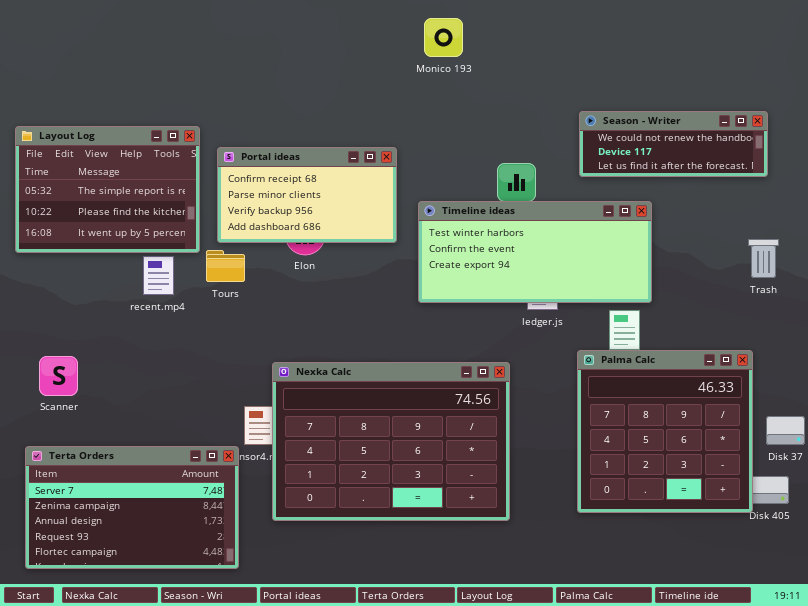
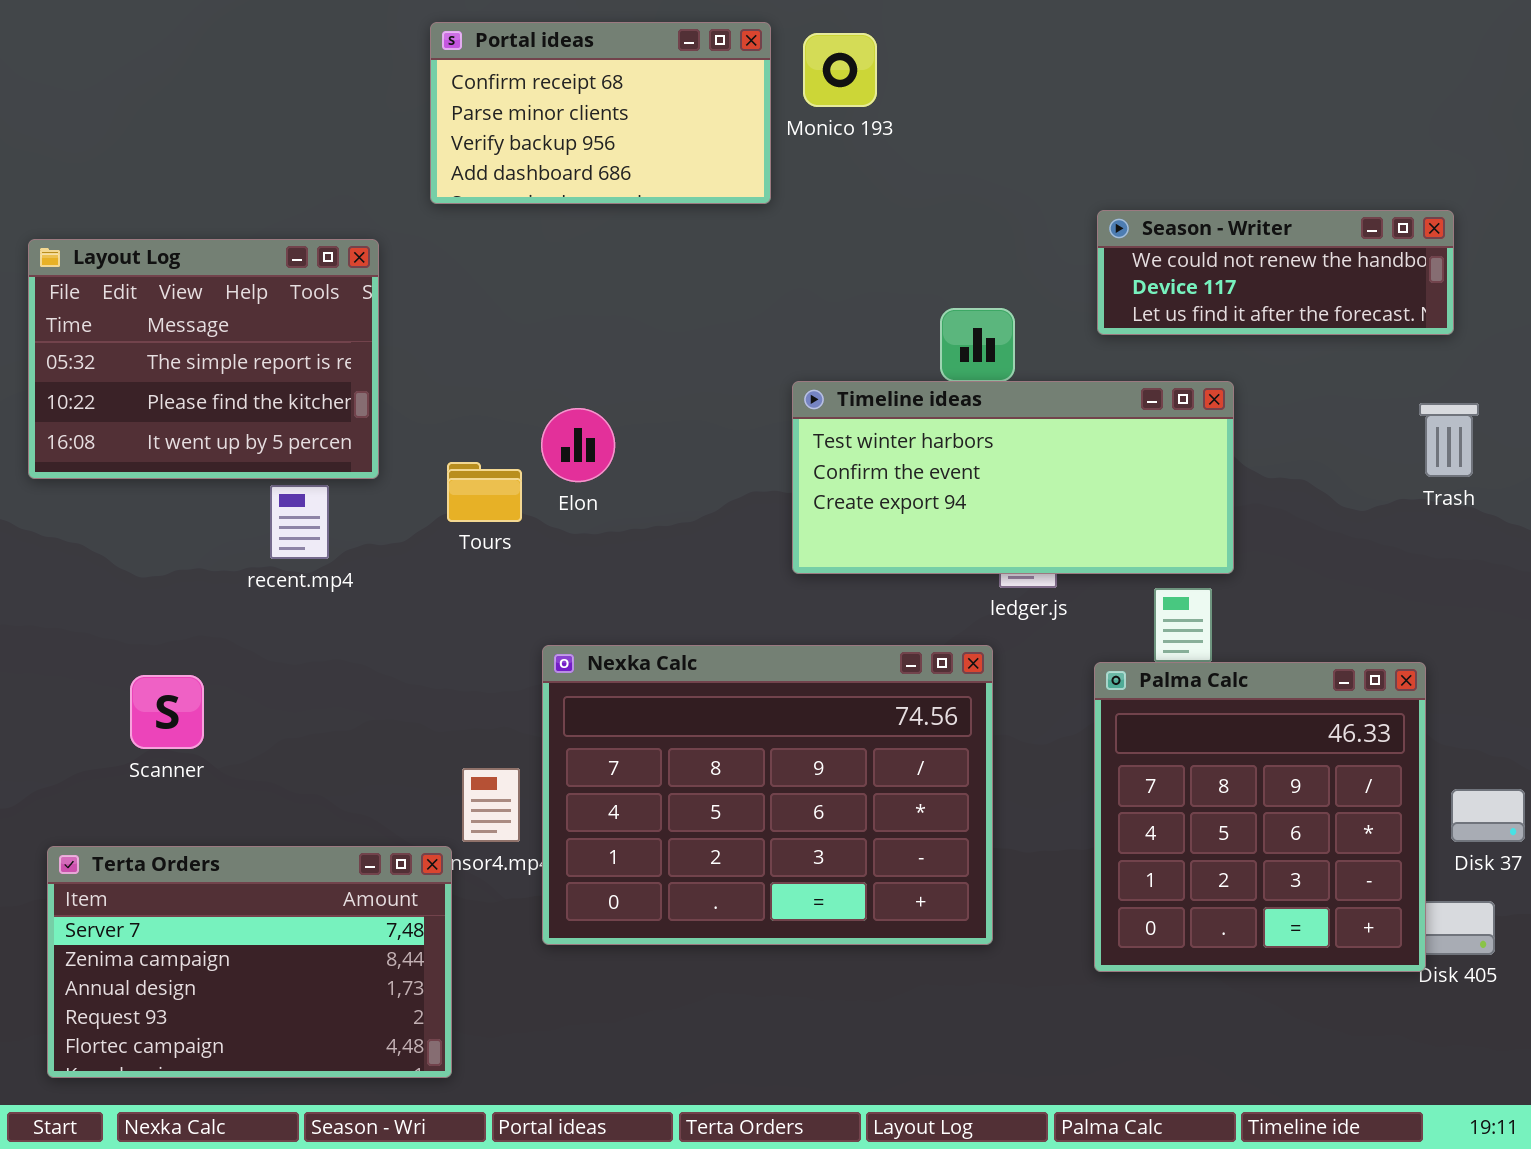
Portal ideas: [217,147,397,243] -> [430,22,771,204], moved
Trash: [748,239,779,278] -> [1419,403,1479,477], moved
Tours: [206,250,245,282] -> [447,462,522,522], moved
Scanner: [39,356,78,396] -> [130,675,204,749], moved
Nexka Calc: [272,362,510,521] -> [542,645,993,945], moved

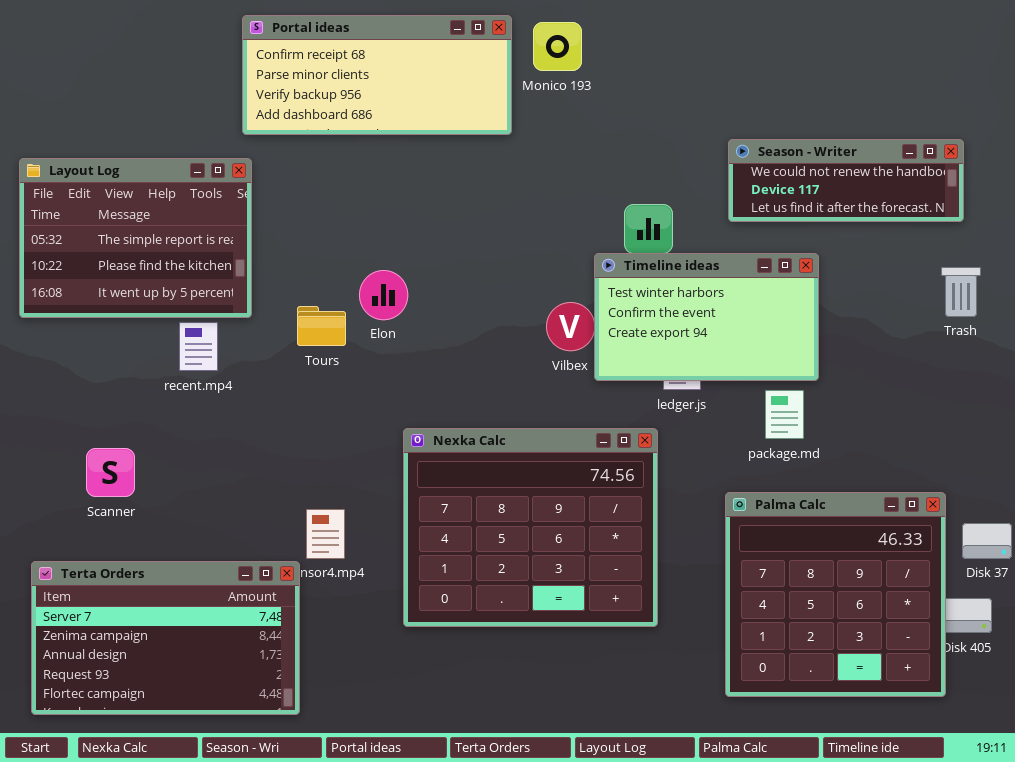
Portal ideas: [430,22,771,204] -> [242,15,512,135], resized
Timeline ideas: [792,381,1234,574] -> [594,253,819,381], resized
Nexka Calc: [542,645,993,945] -> [403,428,658,627], resized
Palma Calc: [1094,662,1426,972] -> [725,492,946,697], moved

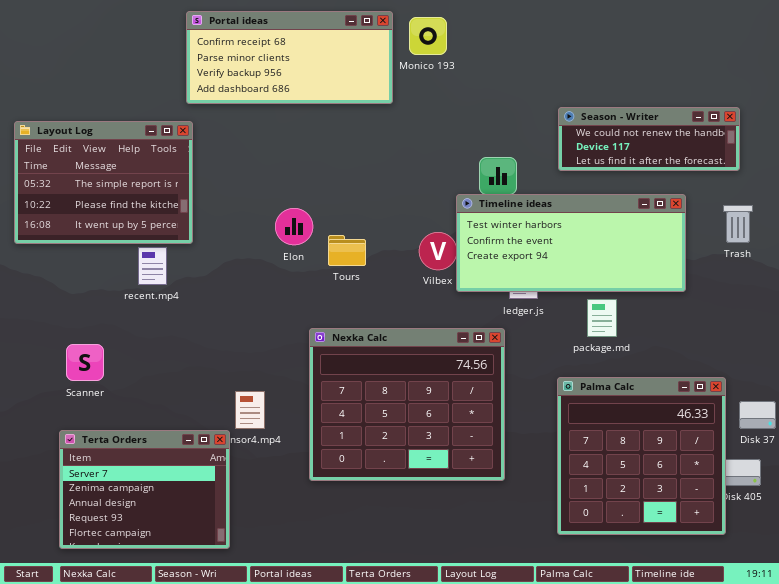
Timeline ideas: [594,253,819,381] -> [456,194,686,292], resized
Tours: [297,306,346,346] -> [328,235,366,266], moved
Terta Orders: [31,561,300,715] -> [59,430,230,549], resized

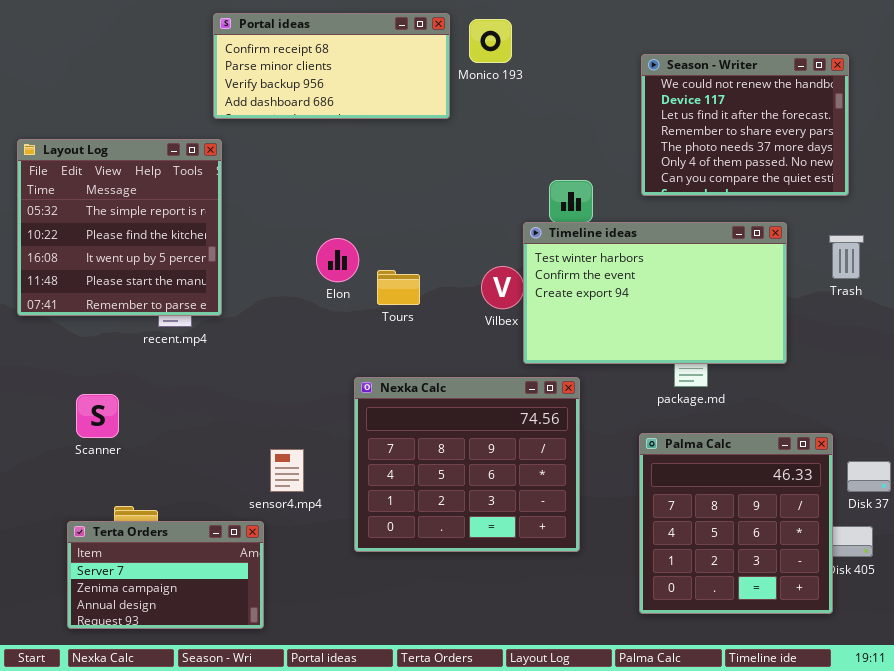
Season - Writer: [558,107,740,171] -> [641,54,849,196], resized
Layout Log: [14,121,193,244] -> [17,139,222,316], resized
Timeline ideas: [456,194,686,292] -> [523,222,787,364], resized
Terta Orders: [59,430,230,549] -> [67,521,264,629], resized

